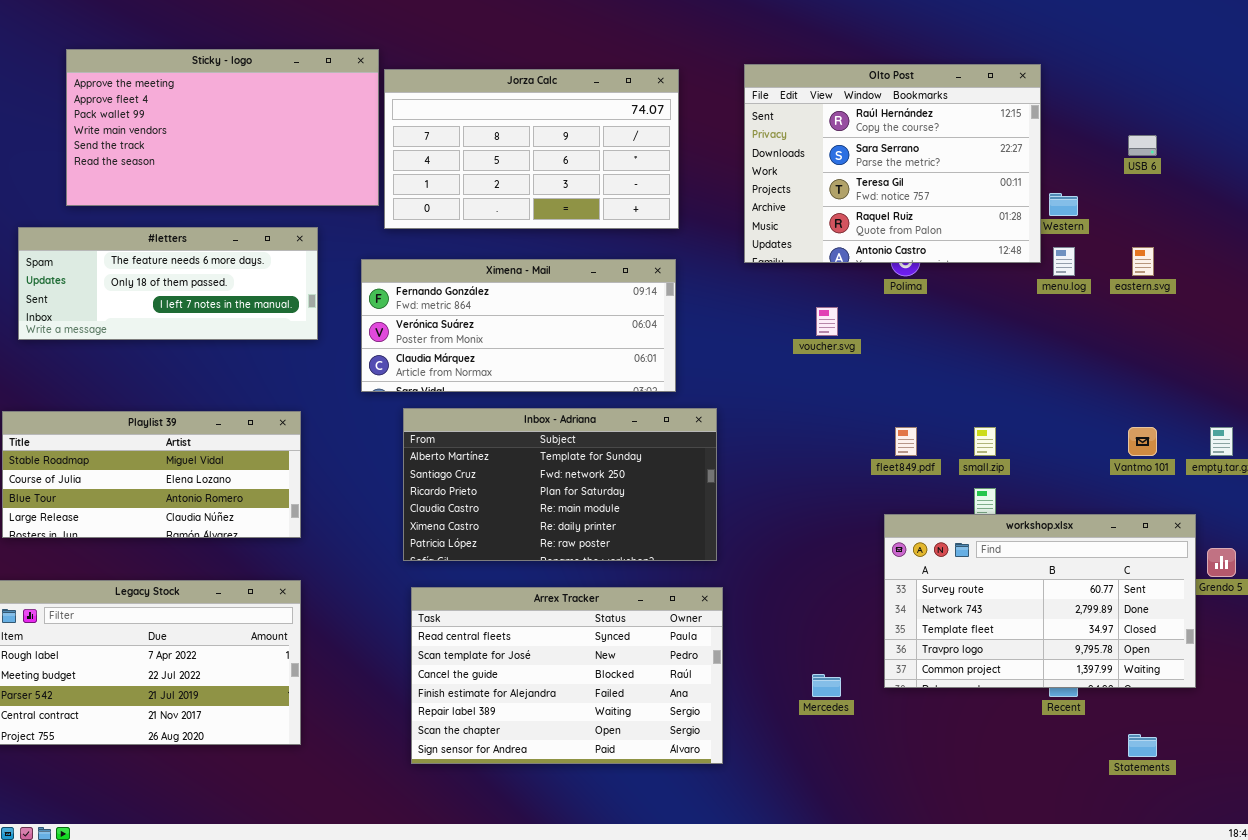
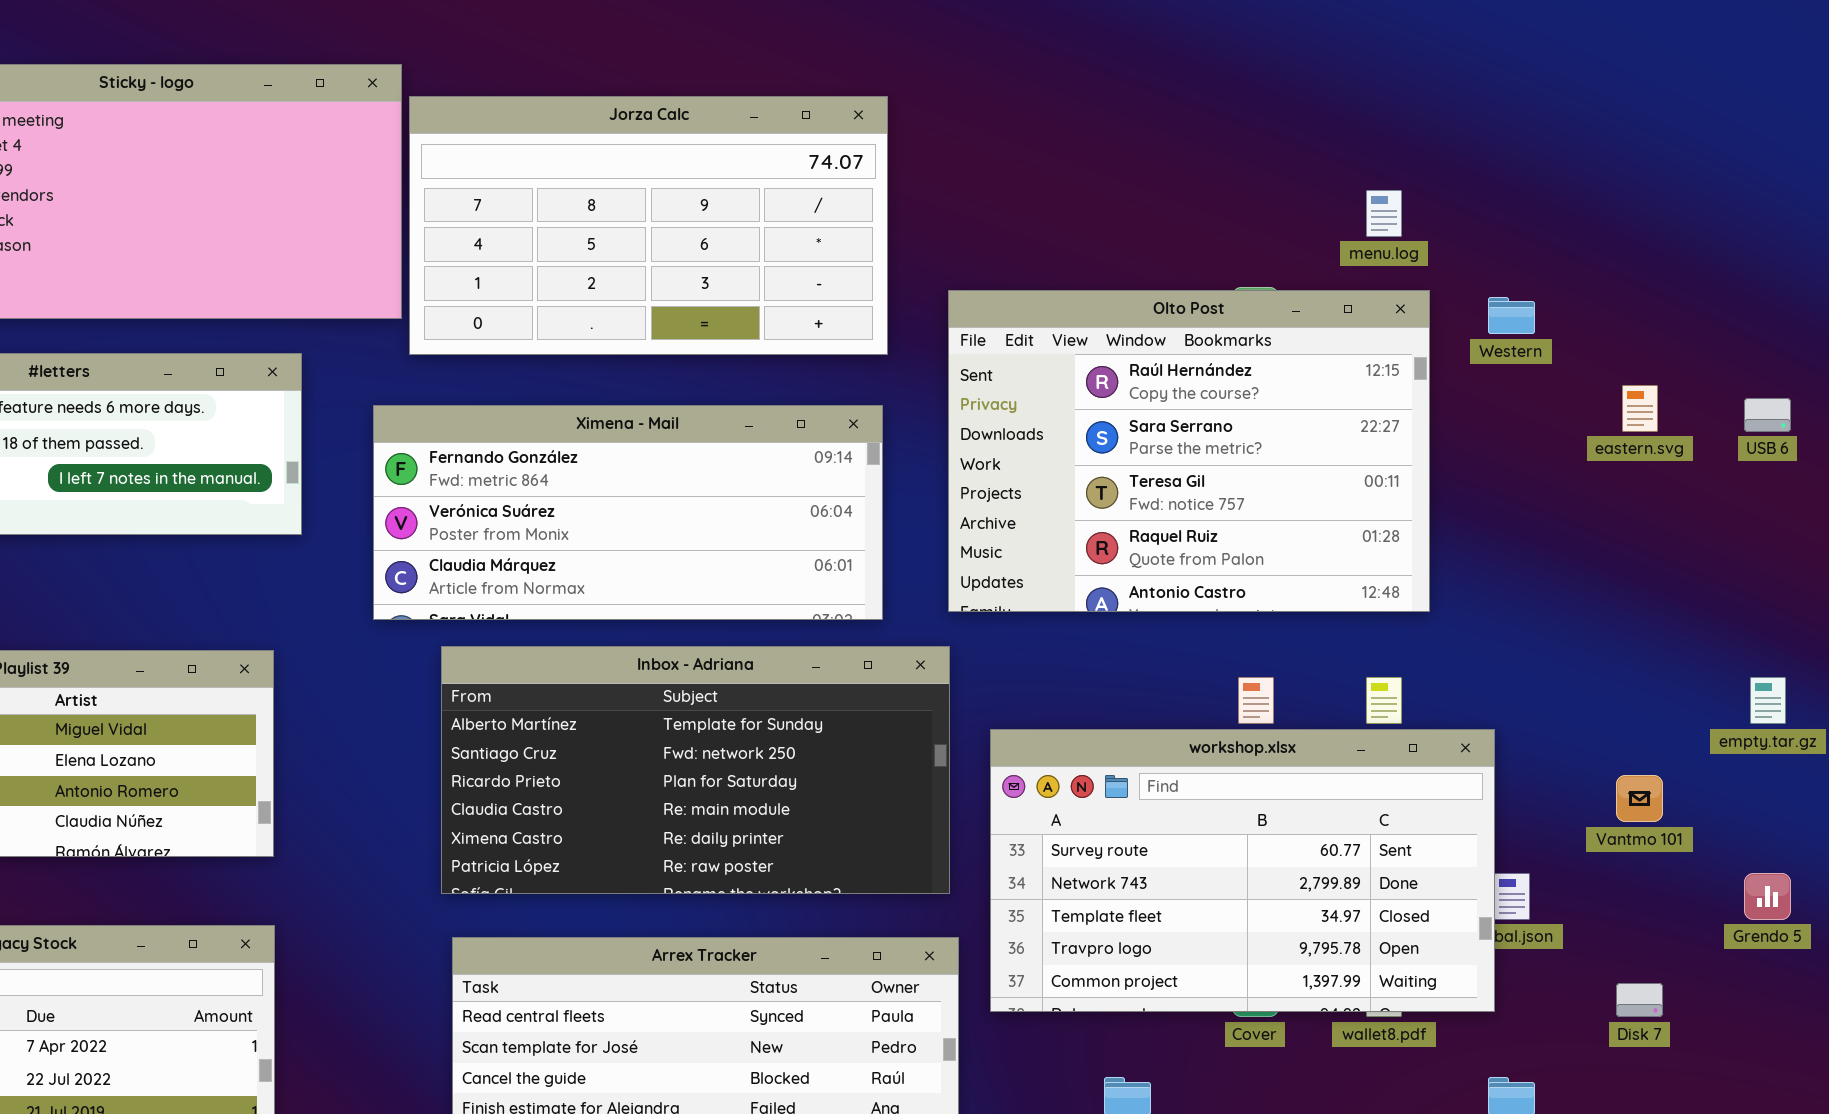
Olto Post: [744,64,1041,263] -> [948,290,1430,612], moved
USB 6: [1128,135,1157,156] -> [1744,398,1791,432], moved
menu.log: [1053,247,1075,276] -> [1366,190,1402,237], moved
Vantmo 101: [1128,427,1157,456] -> [1616,775,1663,822], moved
workshop.xlsx: [884,514,1196,688] -> [990,729,1495,1012], moved

